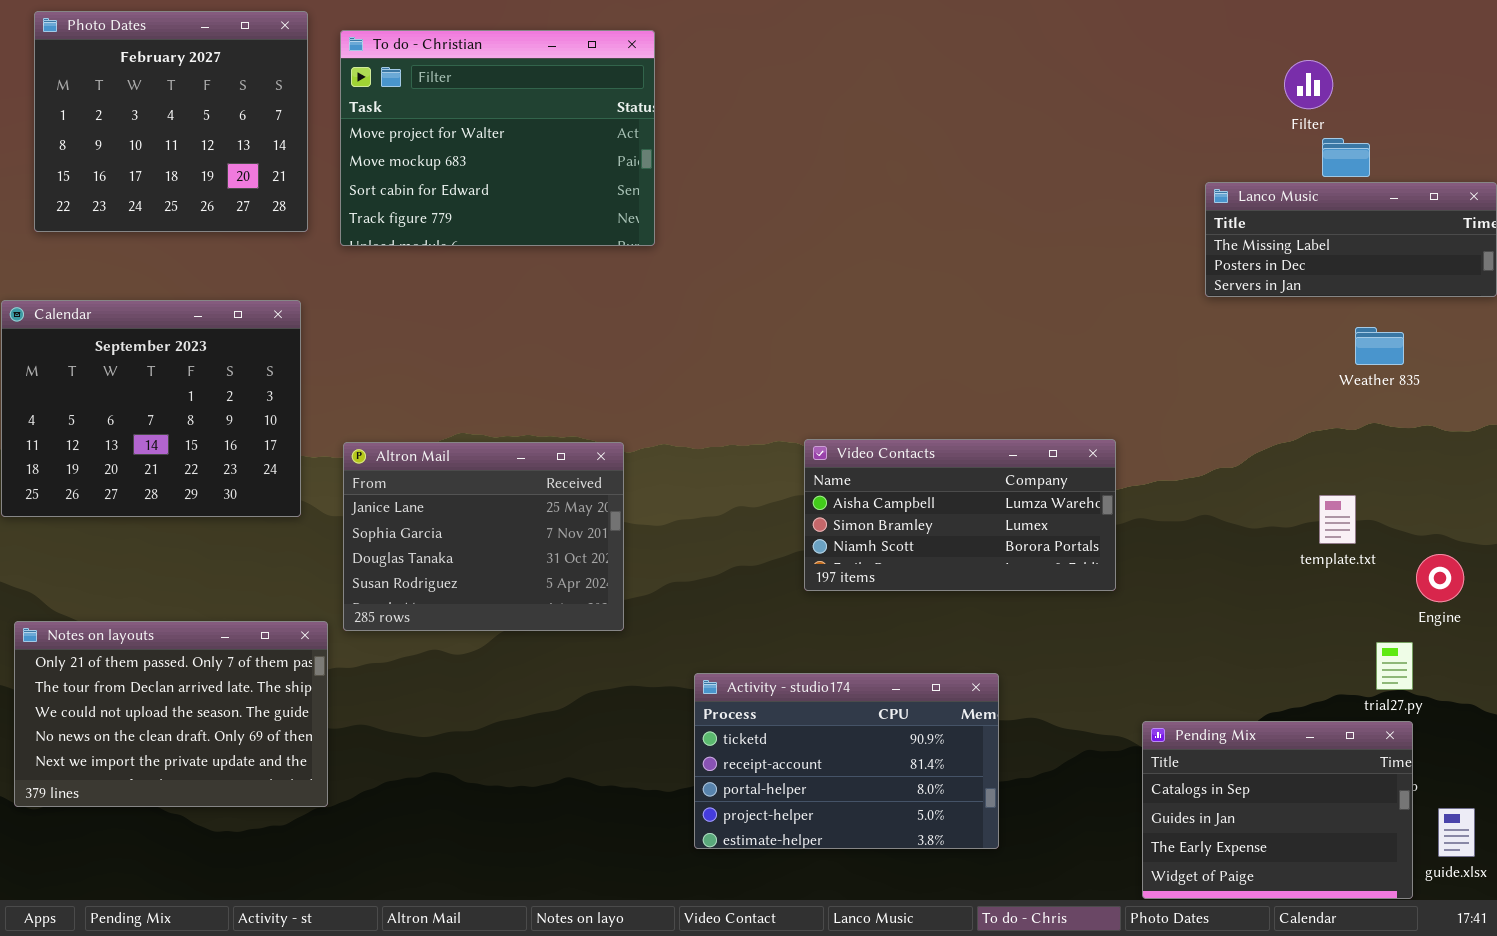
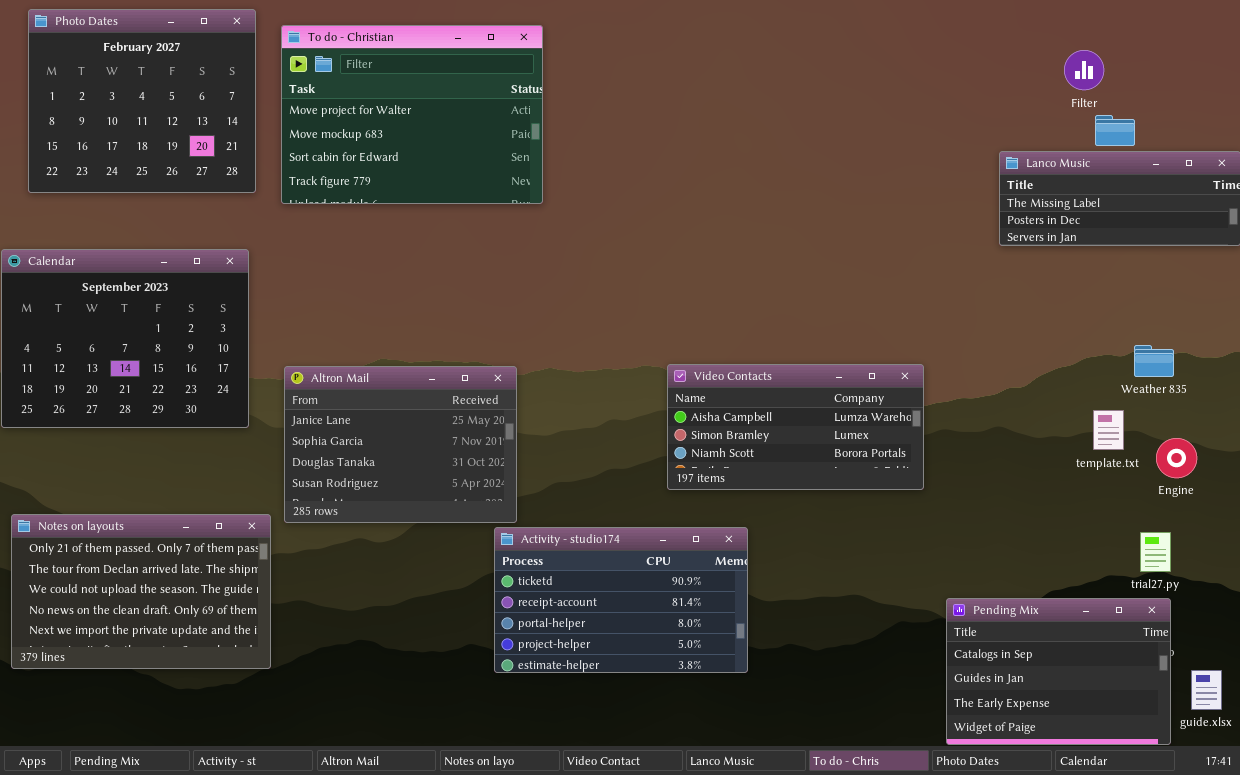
Weather 835: [1355,327,1404,365] -> [1134,345,1174,377], moved
Engine: [1416,554,1464,602] -> [1156,438,1197,478], moved
Activity - studio174: [694,673,999,849] -> [494,527,748,673], moved

